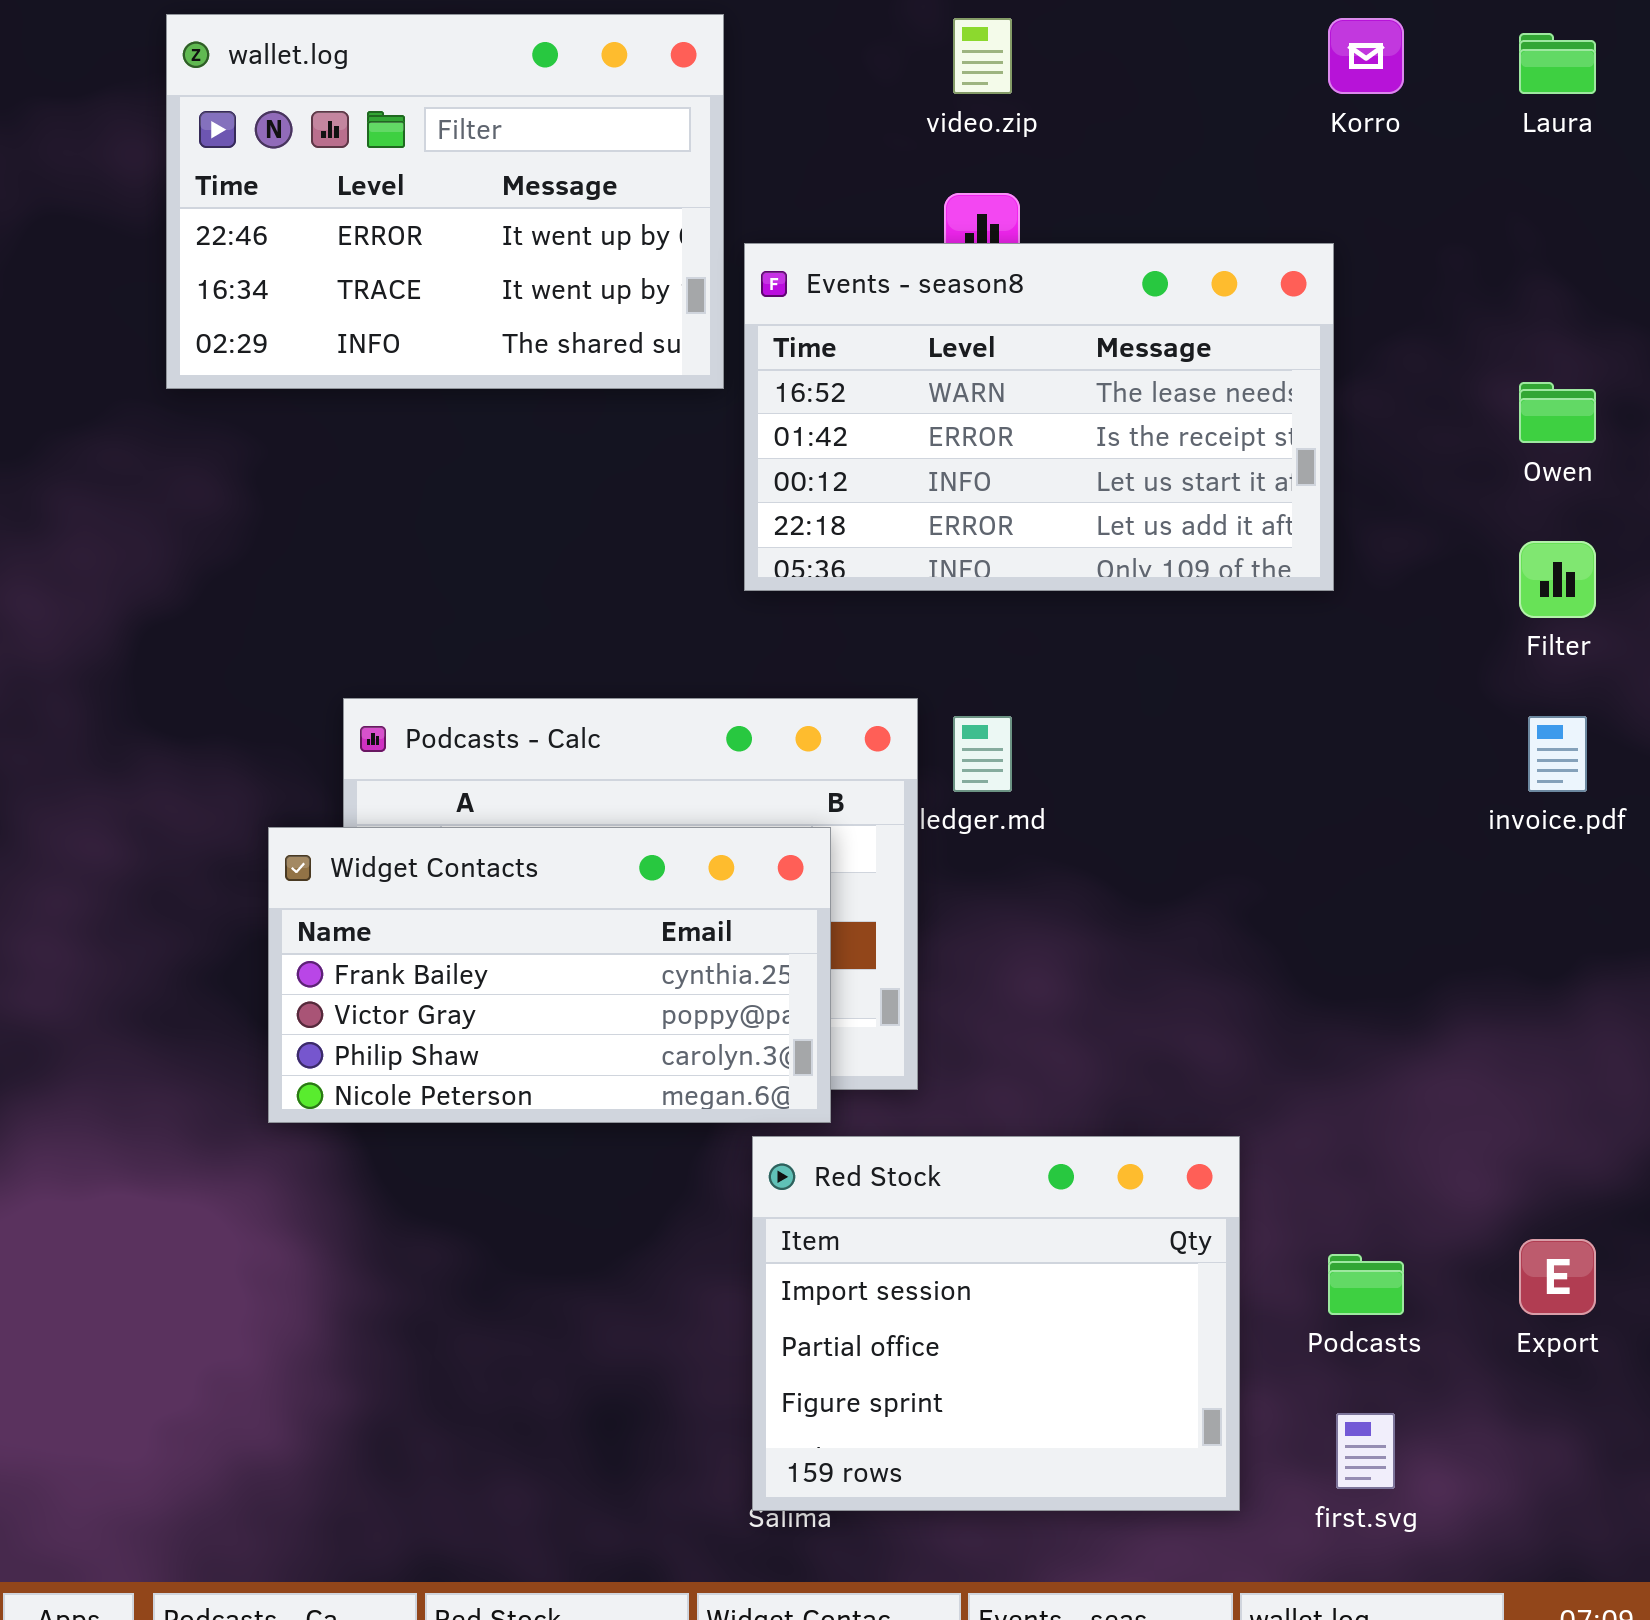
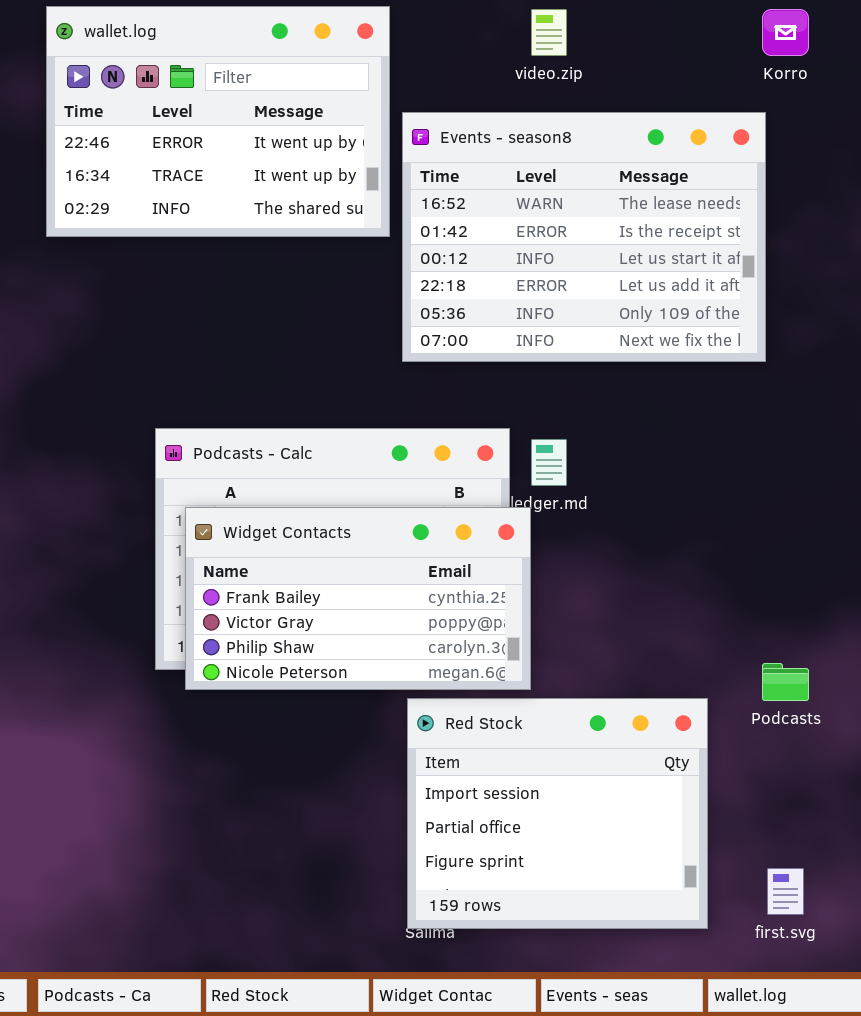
Events - season8: [744,243,1334,591] -> [402,112,766,362], resized
Widget Contacts: [268,827,831,1123] -> [185,507,531,690], moved
Podcasts: [1328,1254,1404,1315] -> [762,663,809,701], moved

